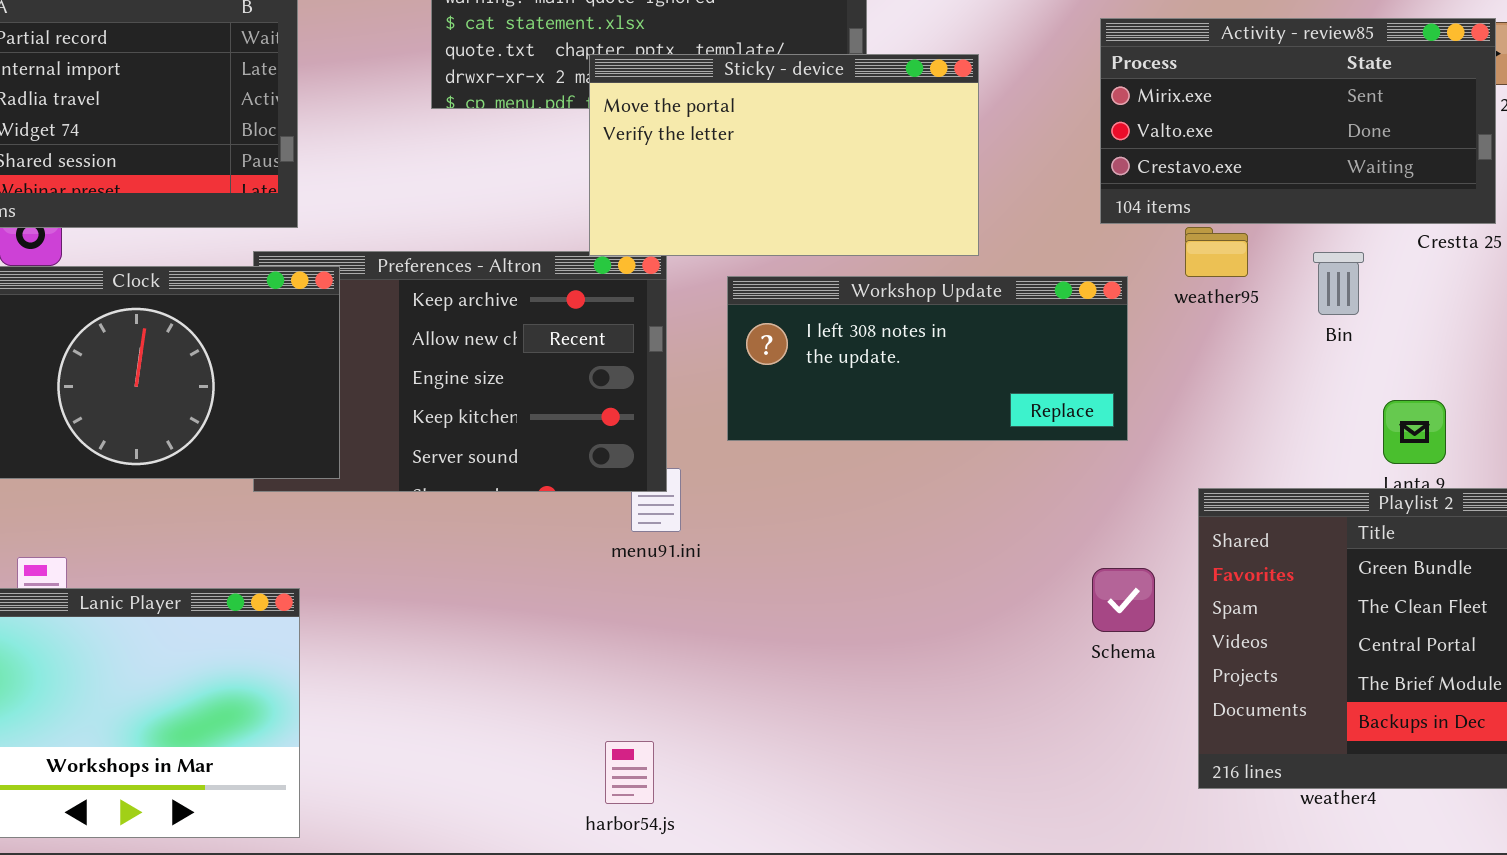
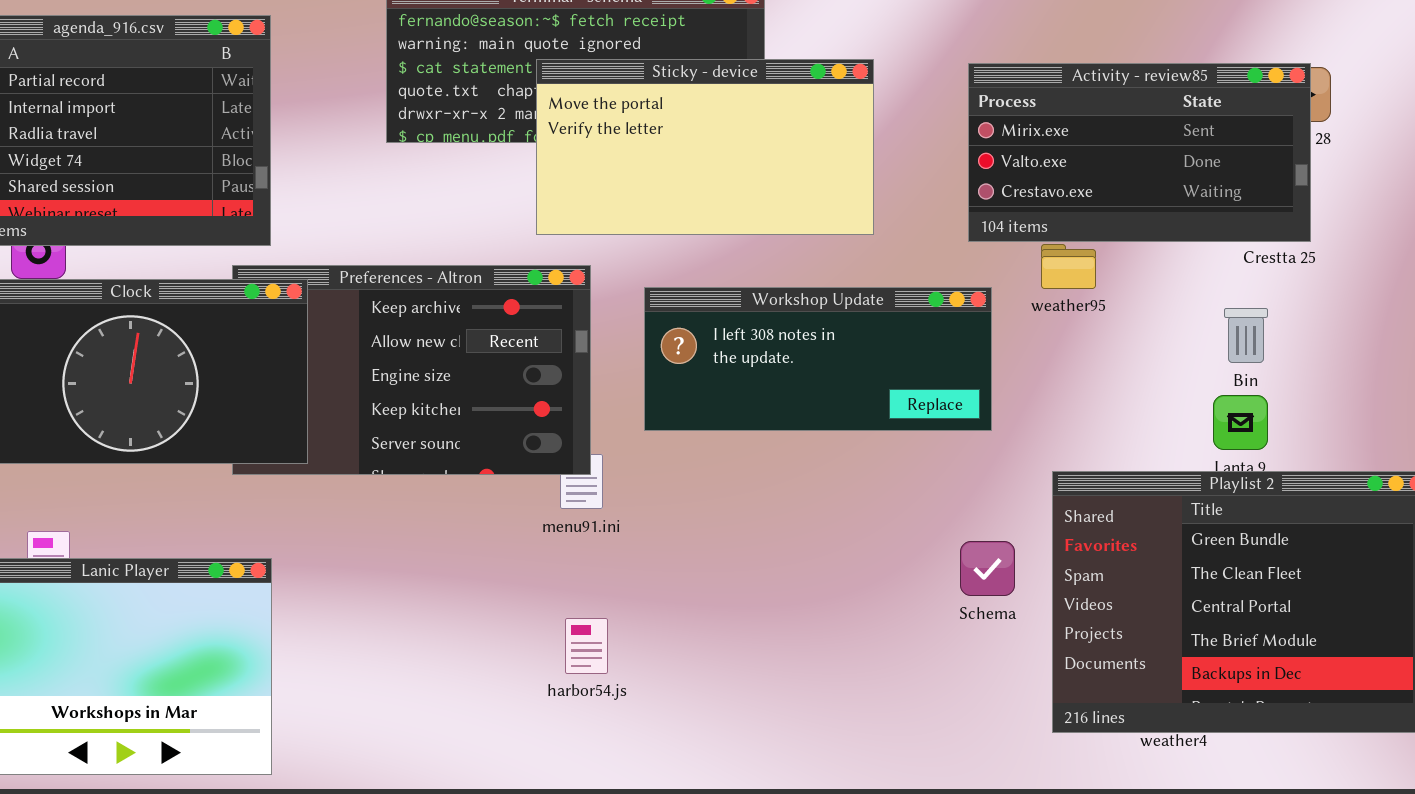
Sticky - device: [589,54,979,256] -> [536,59,874,235], moved
Bin: [1313,252,1364,315] -> [1224,308,1268,363], moved
harbor54.js: [605,741,654,804] -> [565,618,608,674], moved

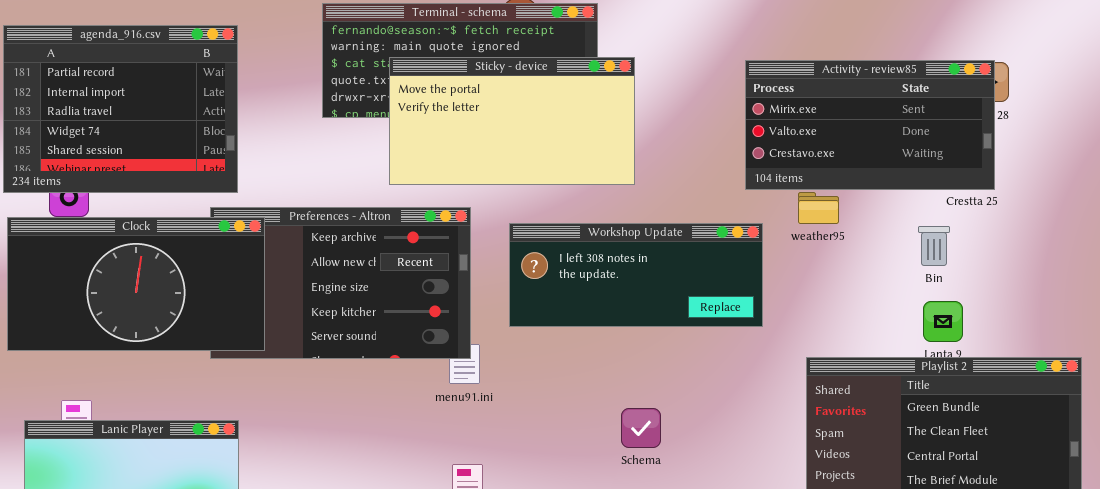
Sticky - device: [536,59,874,235] -> [389,57,635,185], moved
Bin: [1224,308,1268,363] -> [918,226,950,266], moved
Schema: [960,541,1015,596] -> [621,408,661,448], moved

